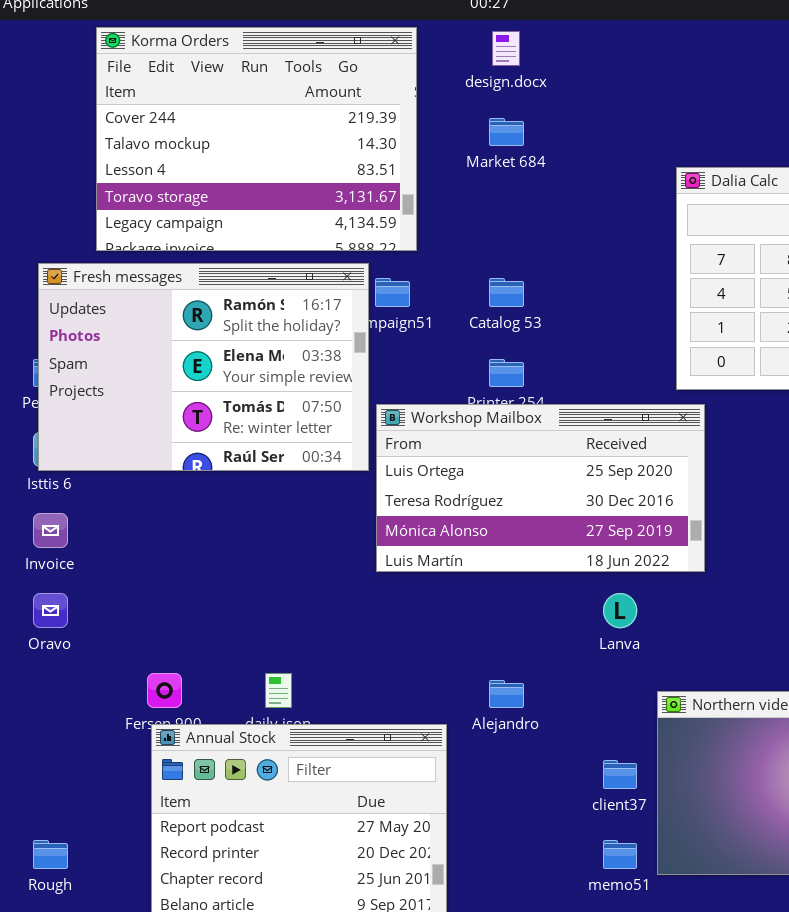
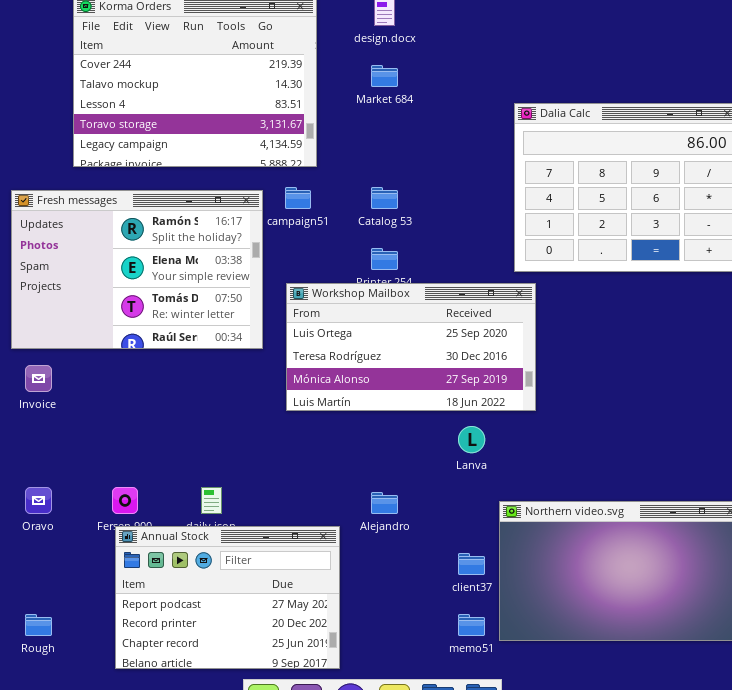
Fresh messages: [38,263,369,471] -> [11,190,263,349], moved
Oravo: [33,593,68,628] -> [25,487,52,514], moved

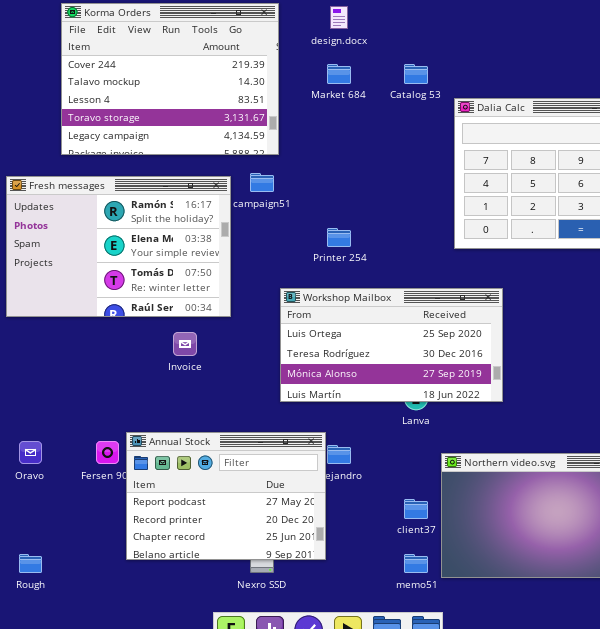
Catalog 53: [371,187,398,209] -> [404,64,428,84], moved
Workshop Mailbox: [286,283,536,411] -> [280,288,503,402], moved
Invoice: [25,365,52,392] -> [173,332,197,356], moved
Annual Stock: [115,526,340,669] -> [126,432,326,560], moved

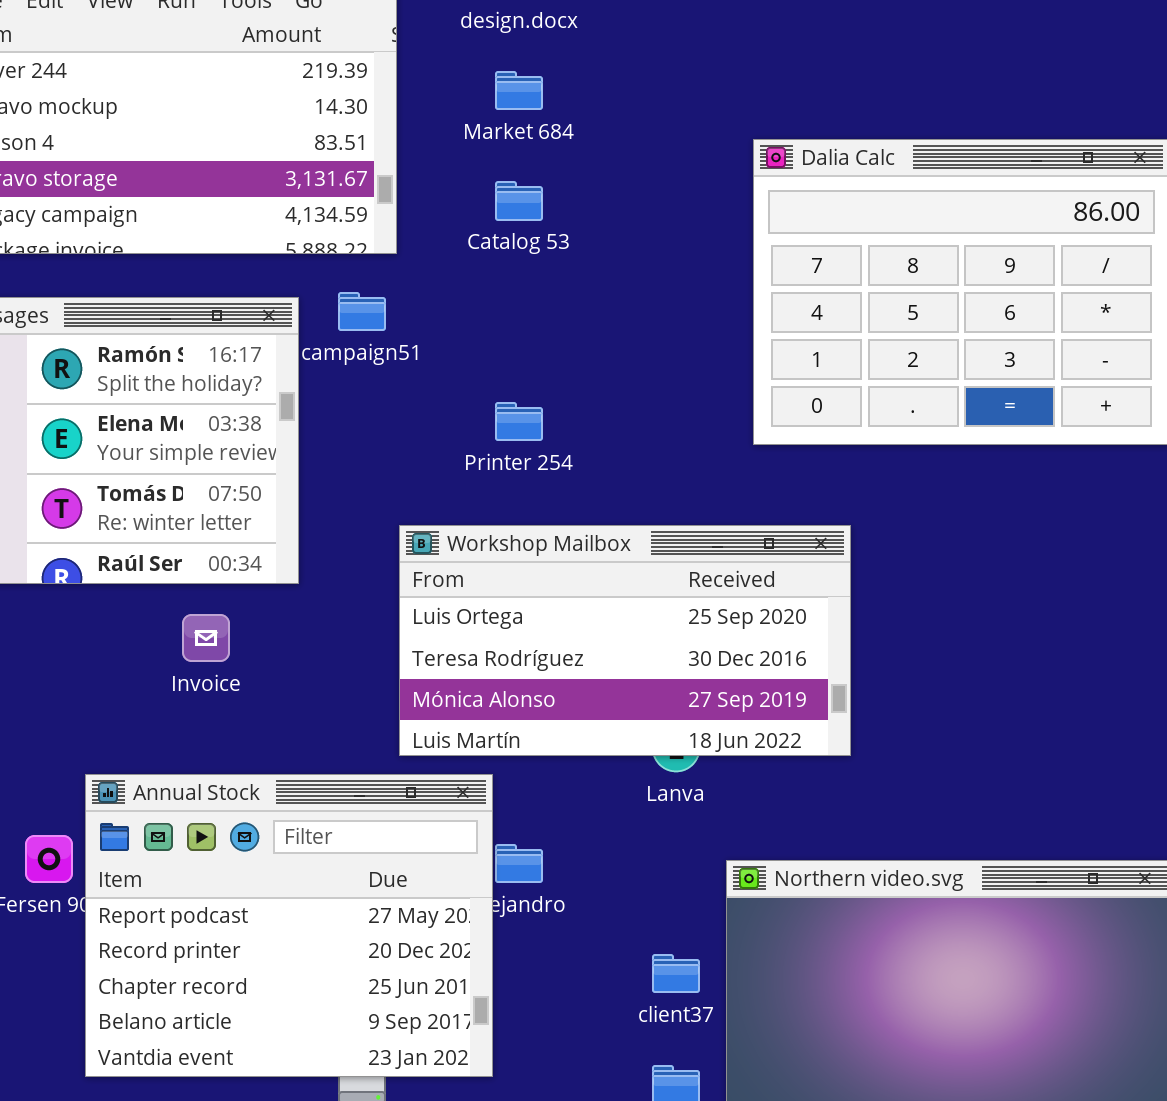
Catalog 53: [404,64,428,84] -> [495,181,543,221], moved
Annual Stock: [126,432,326,560] -> [85,774,493,1077], resized

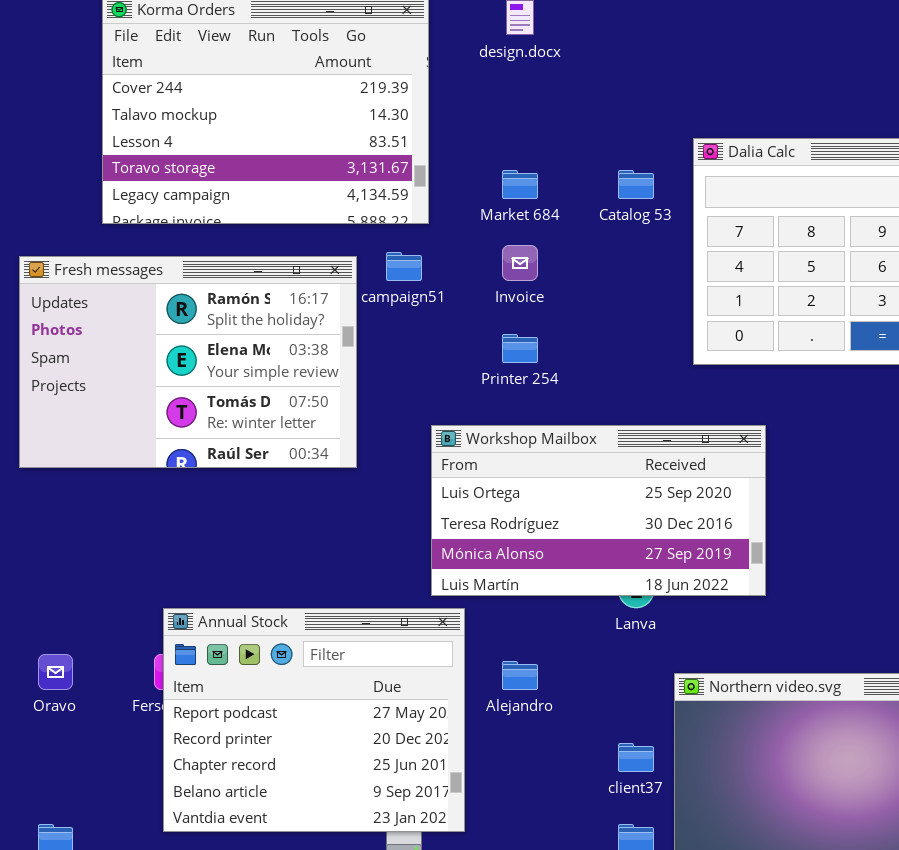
Market 684: [495,71,543,110] -> [502,170,538,199], moved
Catalog 53: [495,181,543,221] -> [618,170,654,199], moved
Invoice: [182,614,230,662] -> [502,245,538,281], moved
Annual Stock: [85,774,493,1077] -> [163,608,465,832], moved

